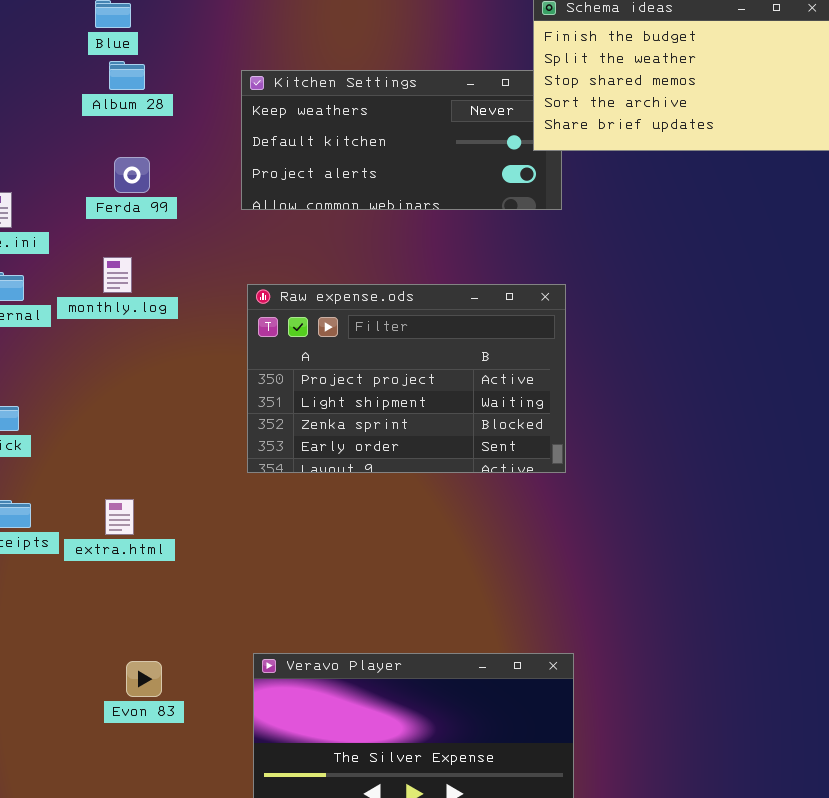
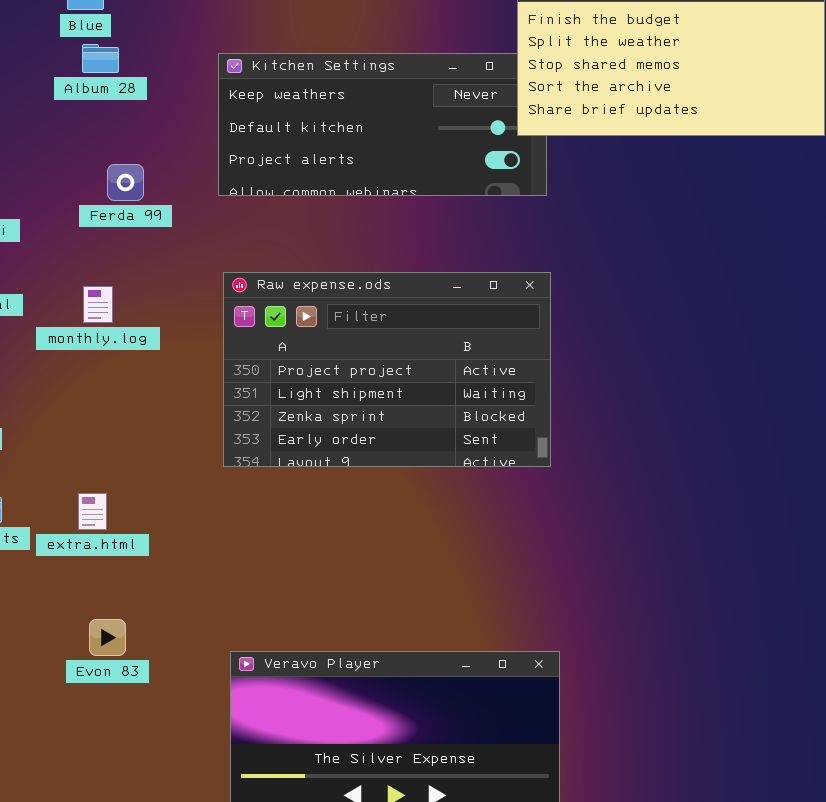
Ferda 99: [114,157,150,193] -> [107,164,144,201], moved
monthly.log: [103,257,132,293] -> [83,286,113,323], moved
Evon 83: [126,661,162,697] -> [89,619,126,656], moved

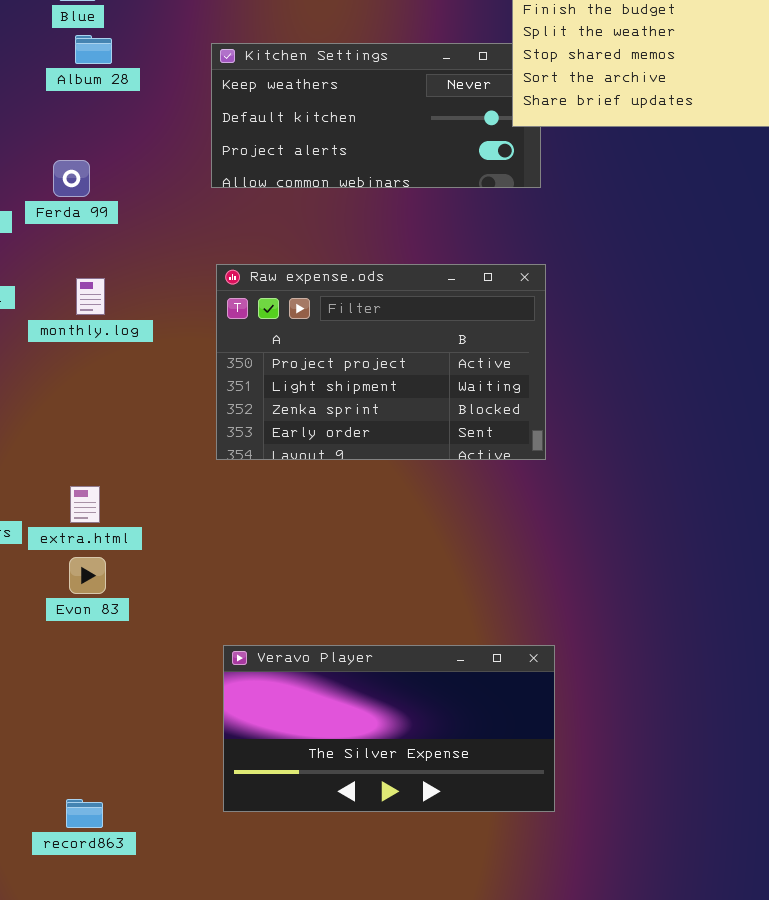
Ferda 99: [107,164,144,201] -> [53,160,90,197], moved
Evon 83: [89,619,126,656] -> [69,557,106,594], moved

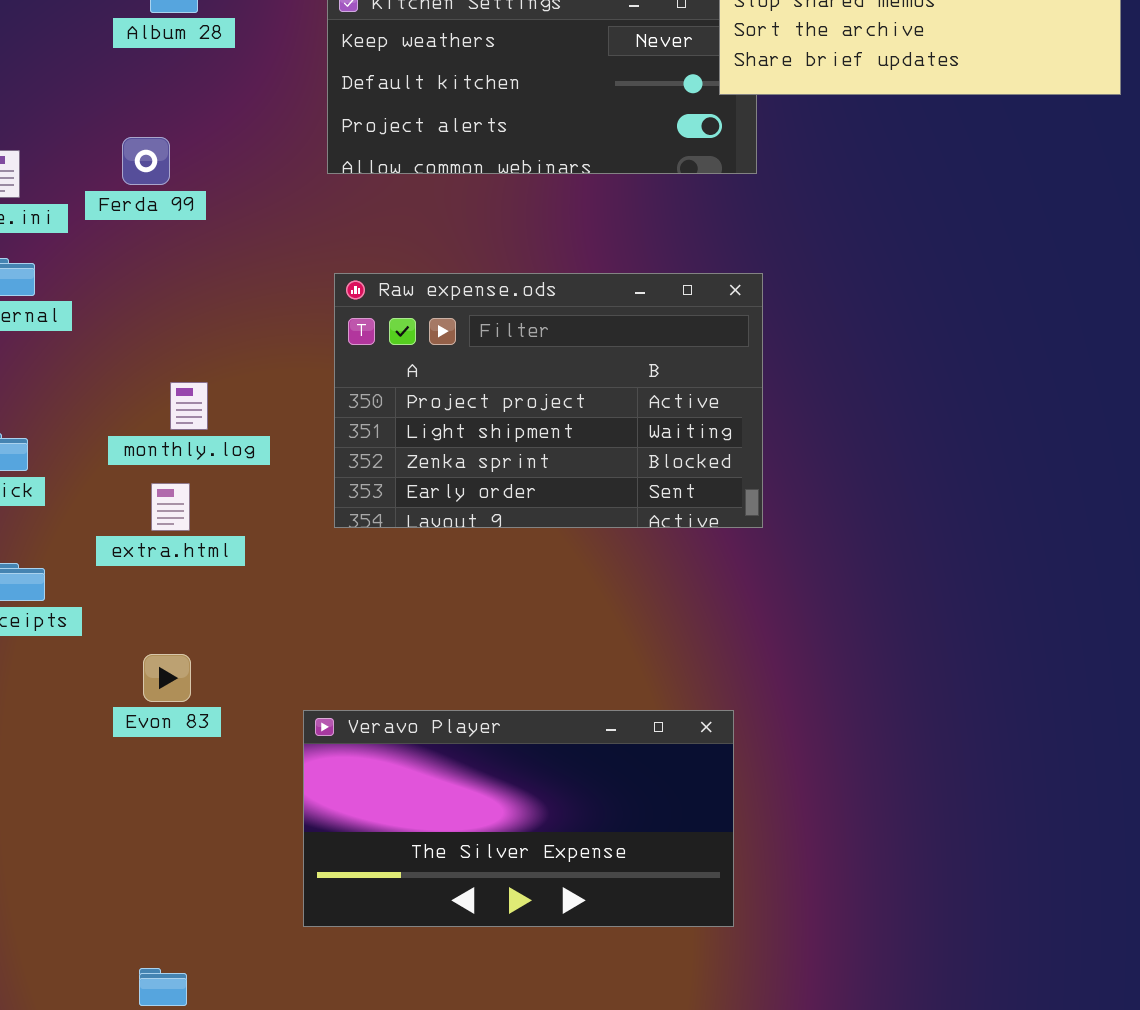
monthly.log: [76,278,105,315] -> [170,382,208,430], moved
extra.html: [70,486,100,523] -> [151,483,190,531], moved
Veravo Player: [223,645,555,812] -> [303,710,734,927], moved

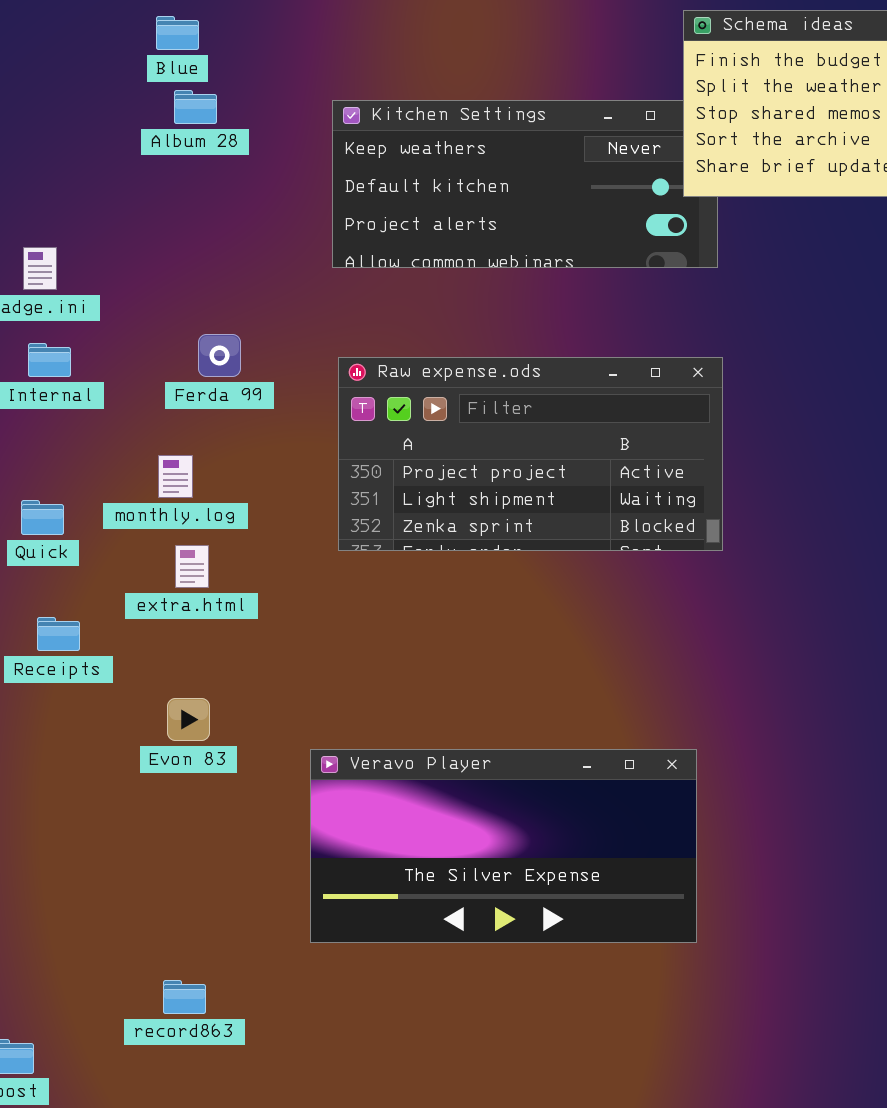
Ferda 99: [122,137,170,185] -> [198,334,241,377], moved
Raw expense.ods: [334,273,763,528] -> [338,357,723,551], resized
monthly.log: [170,382,208,430] -> [158,455,193,498], moved

